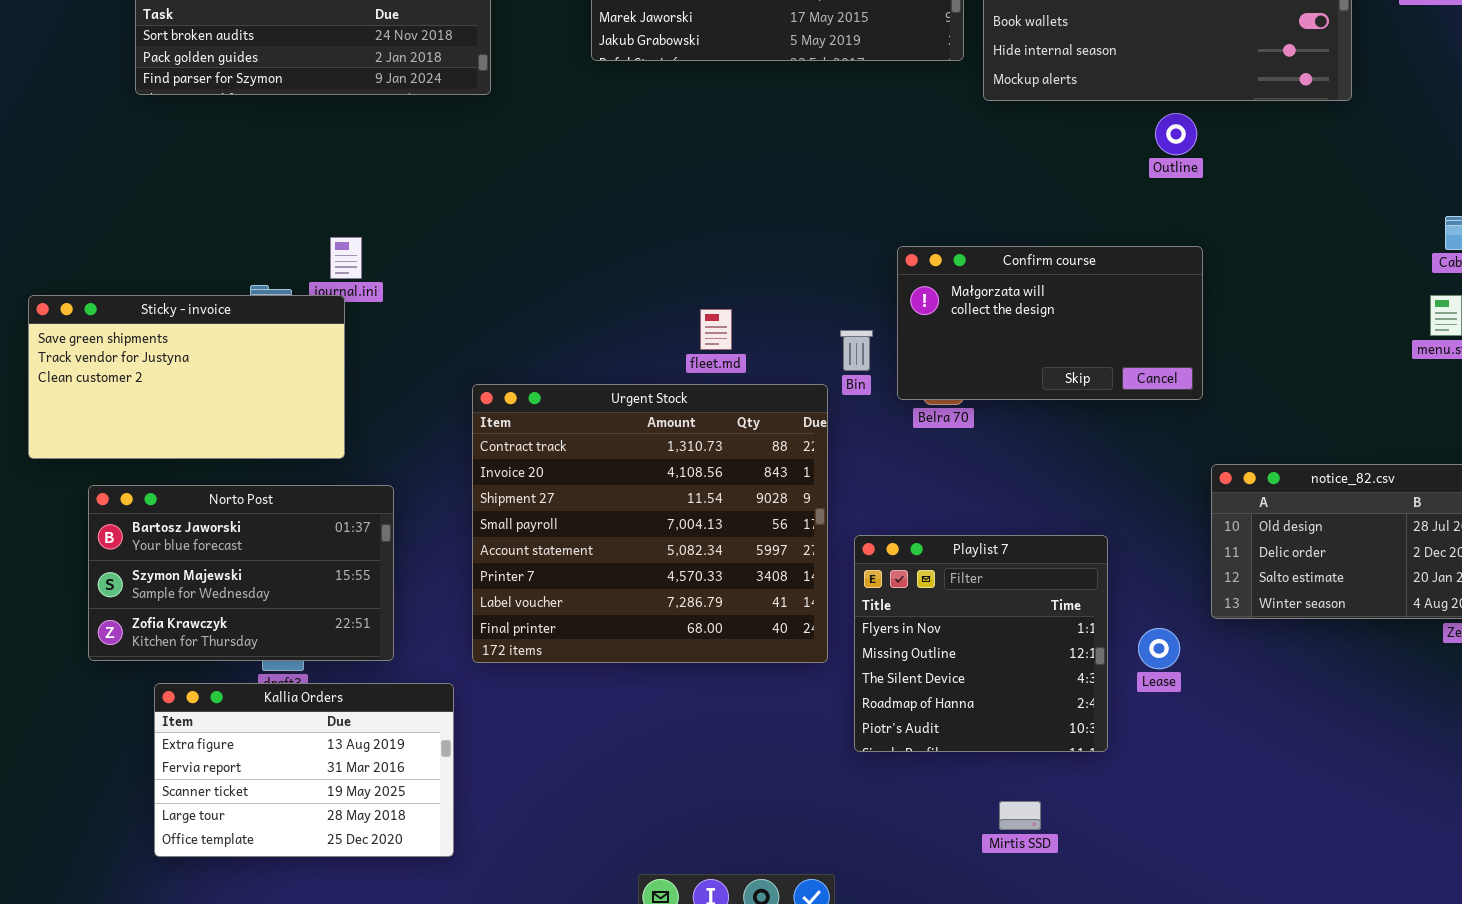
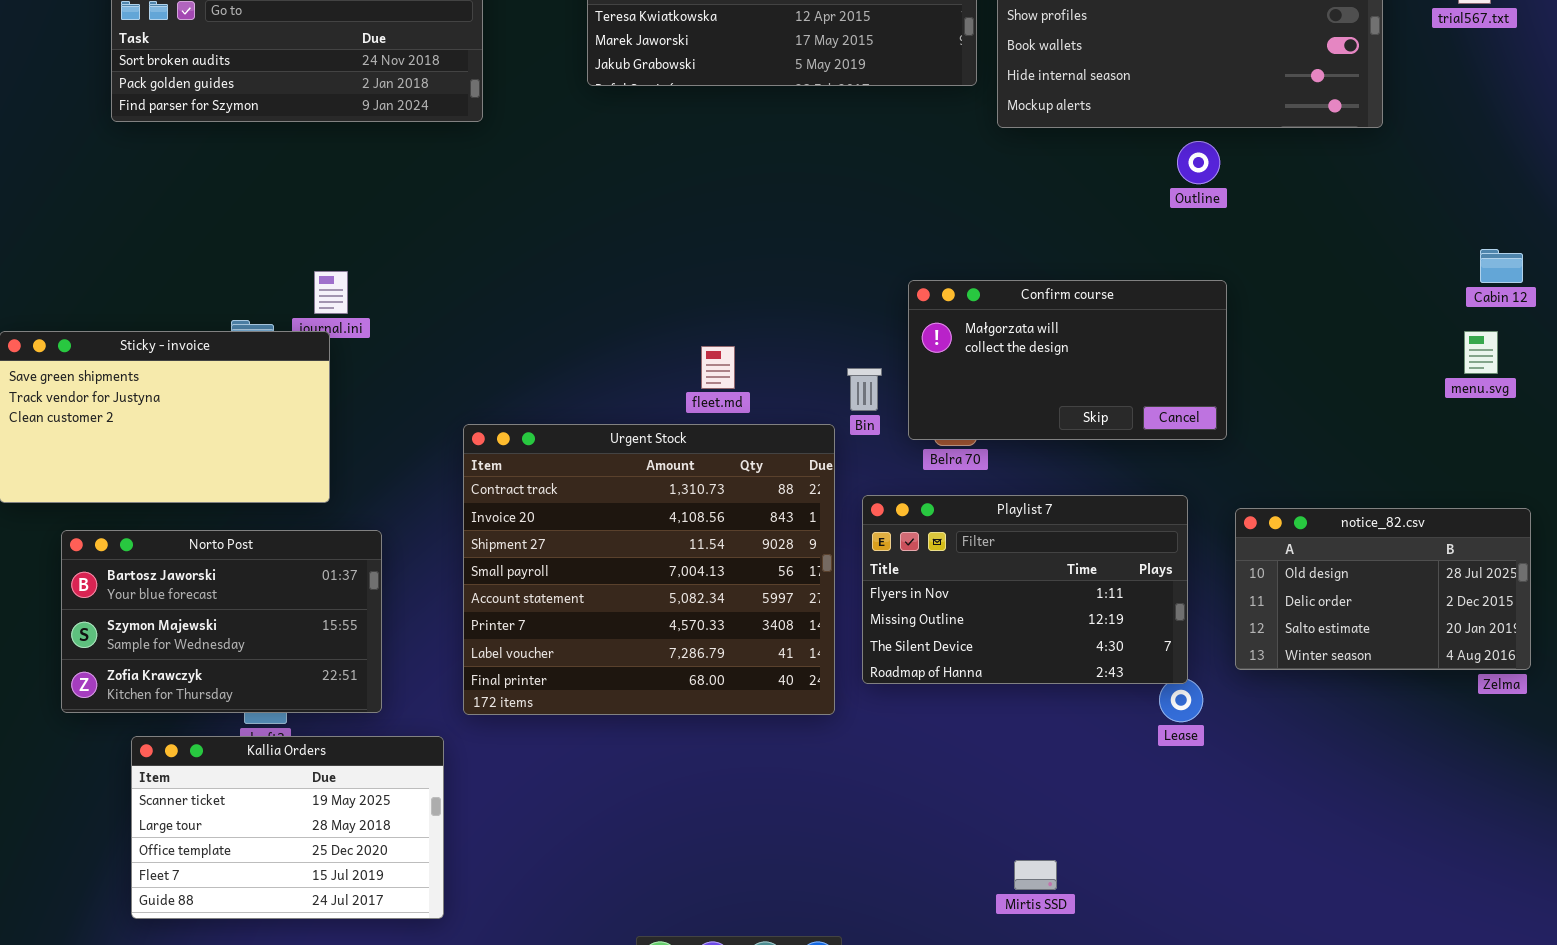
Playlist 7: [854,535,1108,752] -> [862,495,1188,684], moved, resized
Kallia Orders: [154,683,454,857] -> [131,736,444,919], scrolled down 2 rows

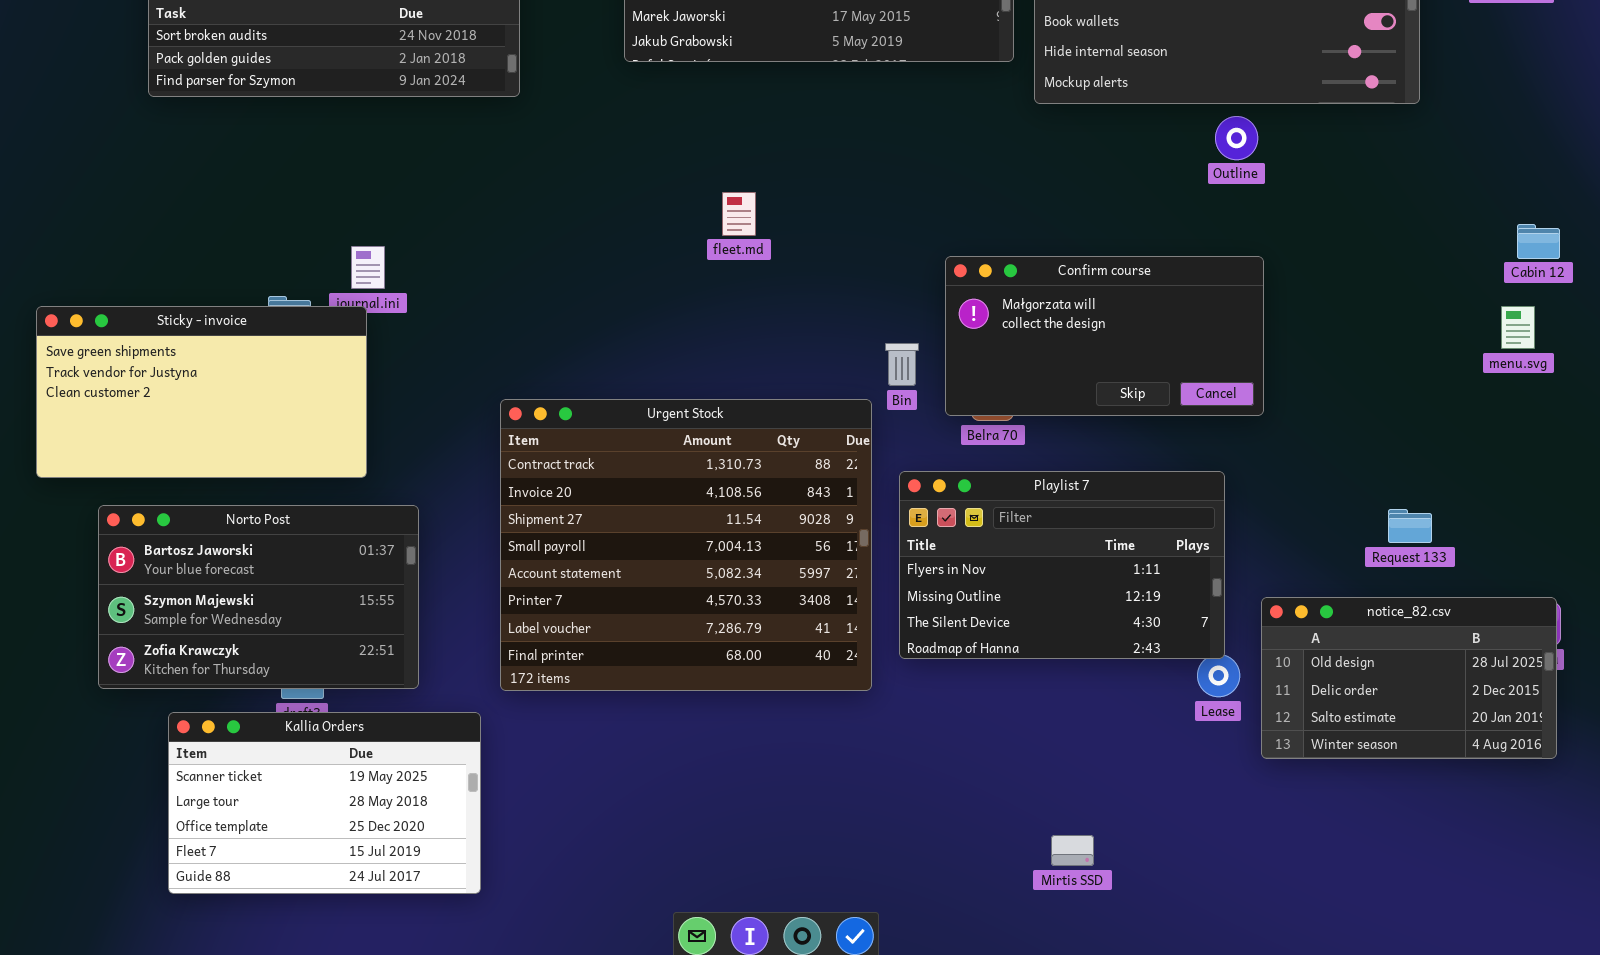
fleet.md: [701,346,735,389] -> [722,192,756,236], moved
notice_82.csv: [1235,508,1531,670] -> [1261,597,1557,759], moved

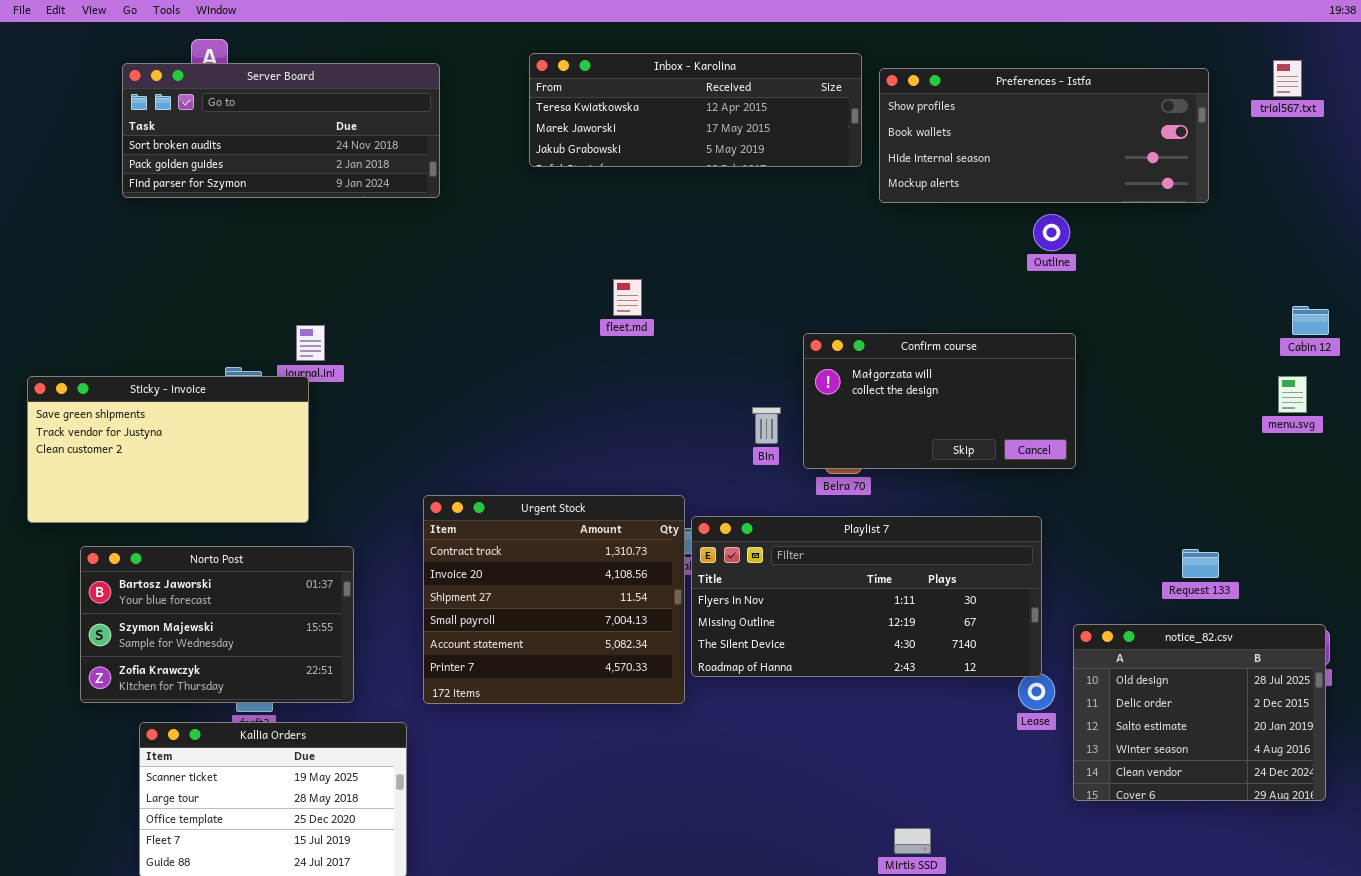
Urgent Stock: [500,399,872,691] -> [423,495,685,704], resized
Playlist 7: [899,471,1225,659] -> [691,516,1042,677], resized
notice_82.csv: [1261,597,1557,759] -> [1073,624,1326,801], resized

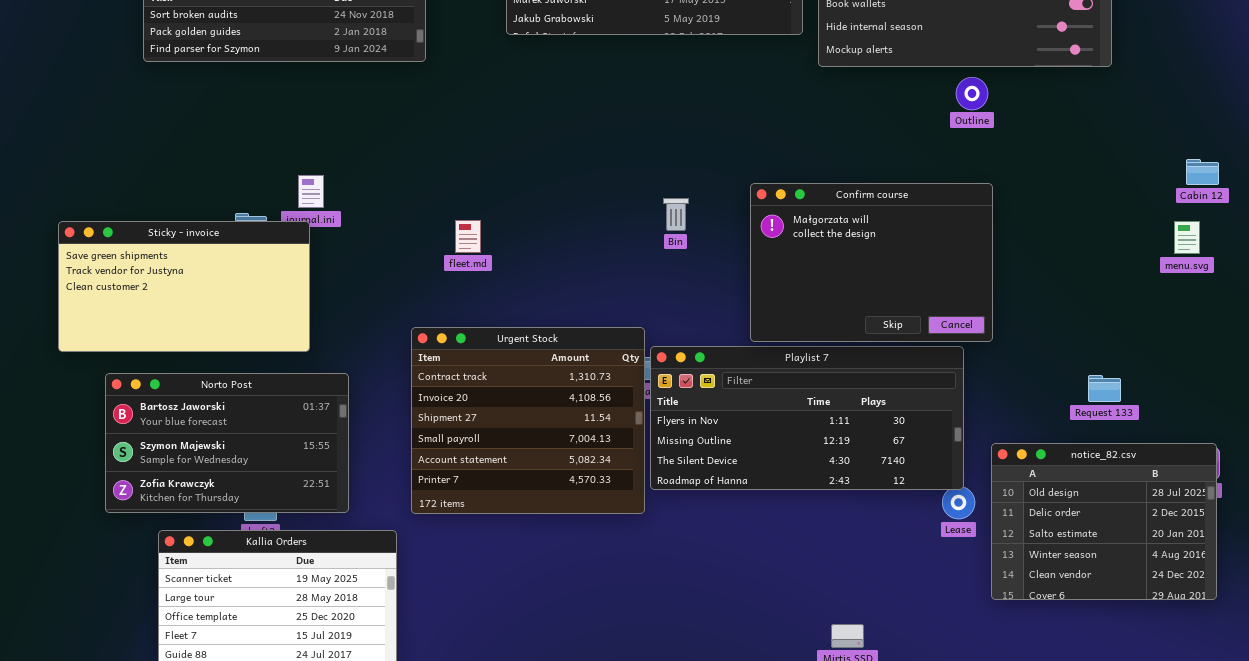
fleet.md: [613,279,642,316] -> [455,220,481,253], moved
Confirm course: [803,333,1076,469] -> [750,183,993,342], resized
Bin: [752,407,781,444] -> [663,198,689,231], moved

